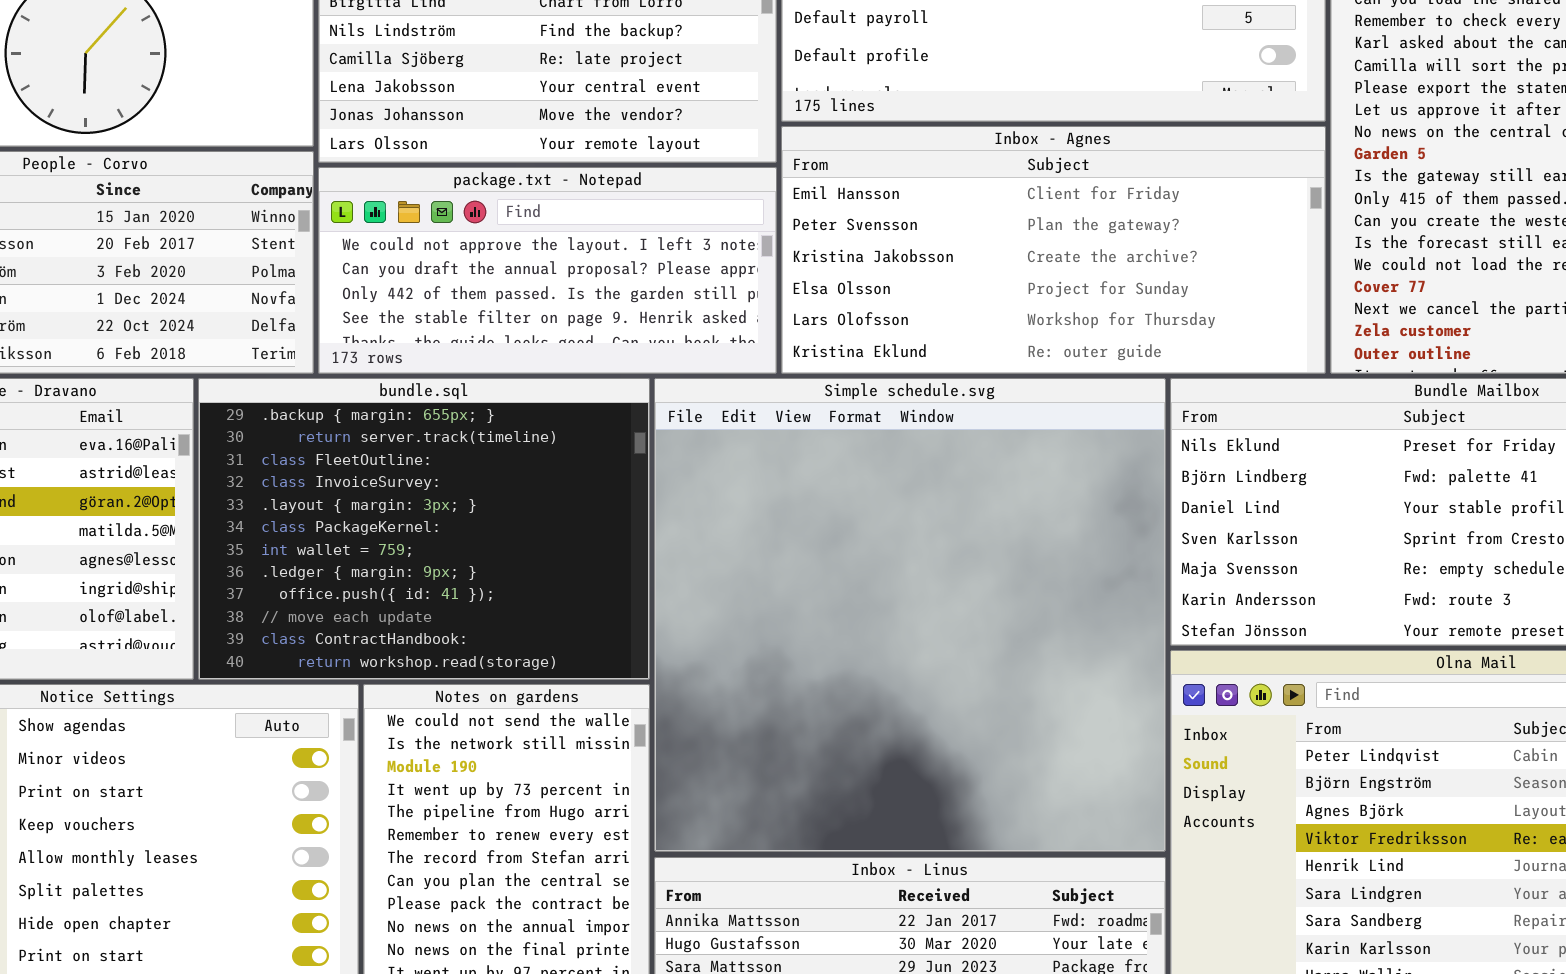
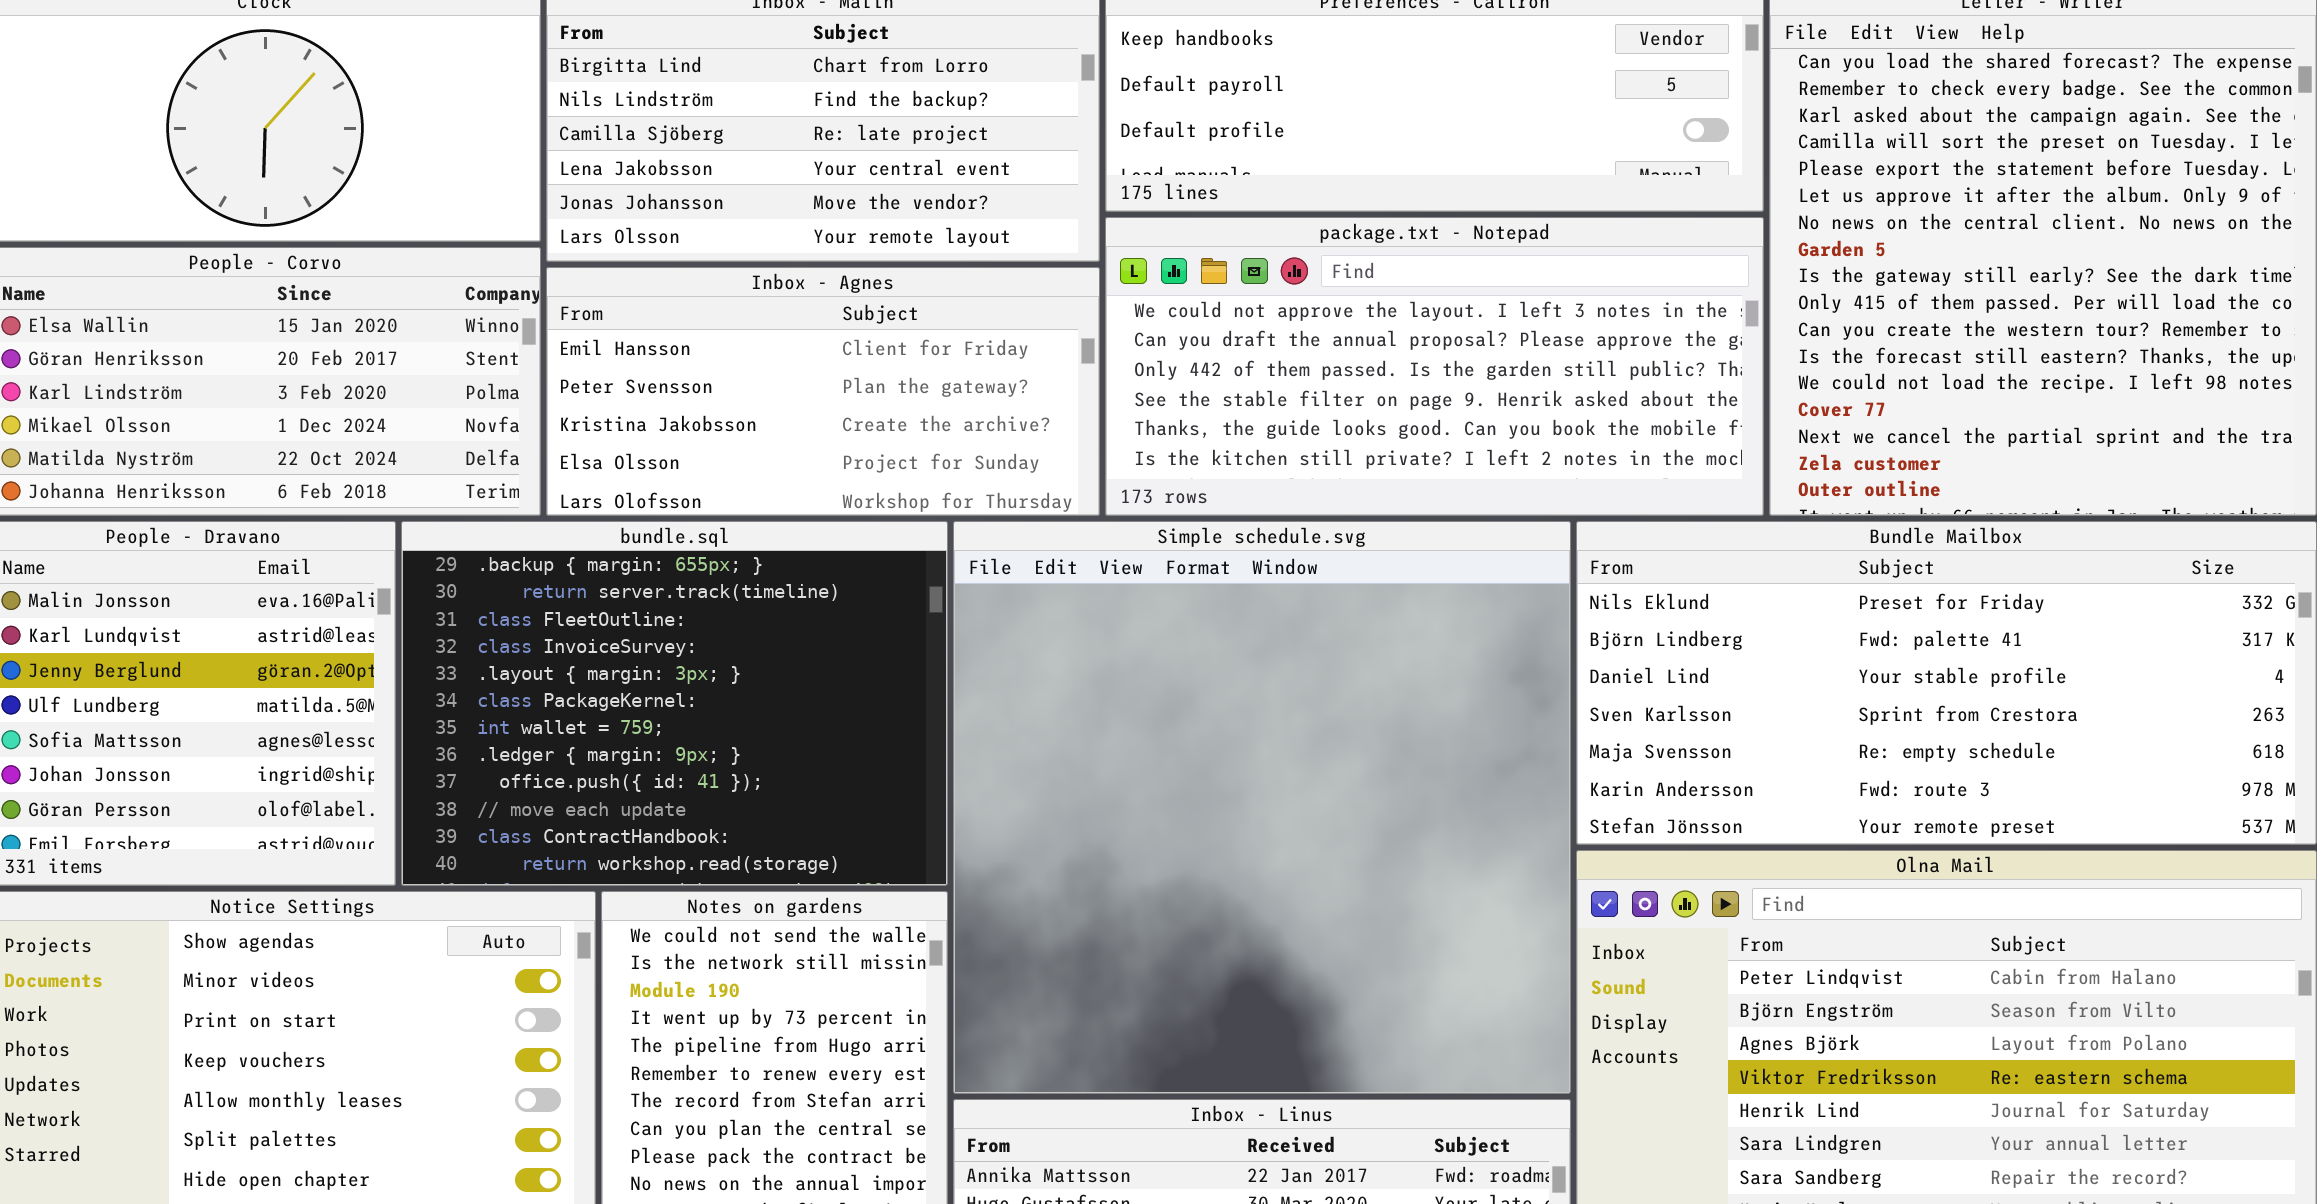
Inbox - Agnes: [781,126,1326,374] -> [546,267,1100,516], moved, resized
package.txt - Notepad: [318,167,777,374] -> [1105,217,1764,516], moved, resized

